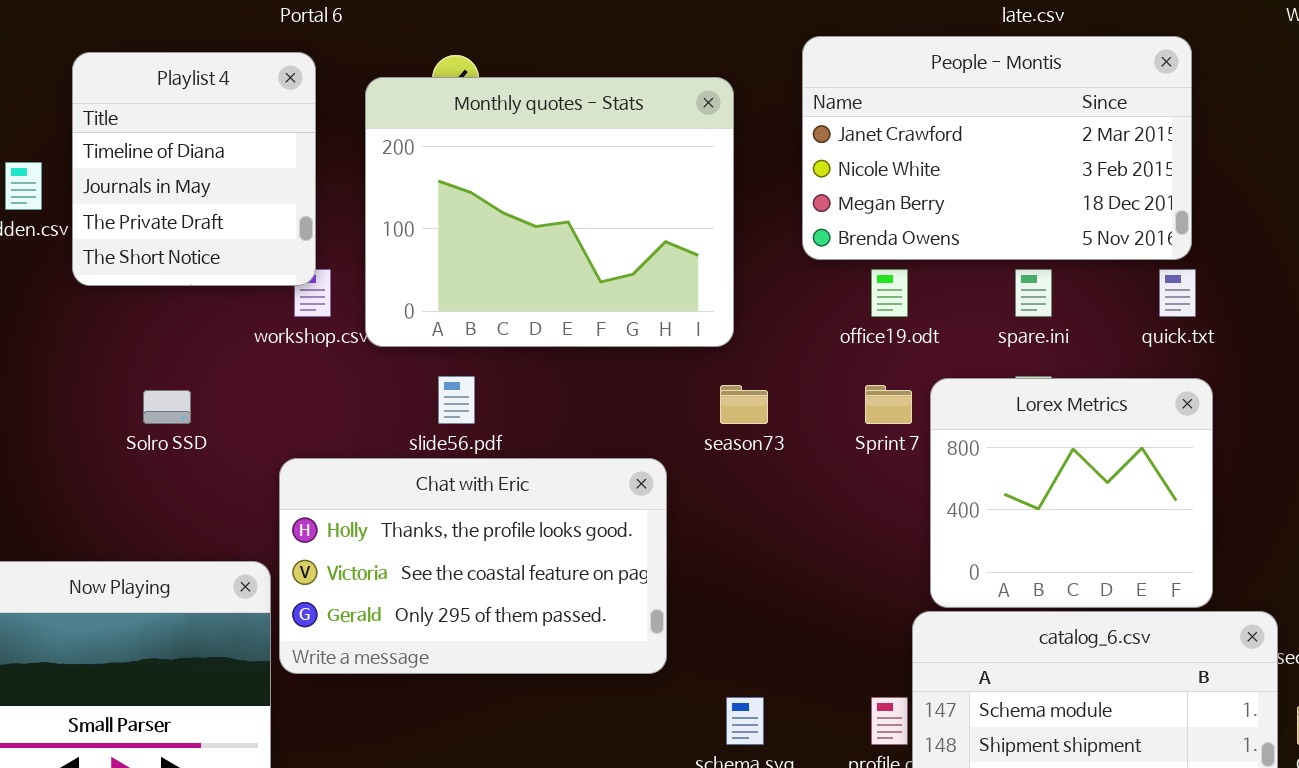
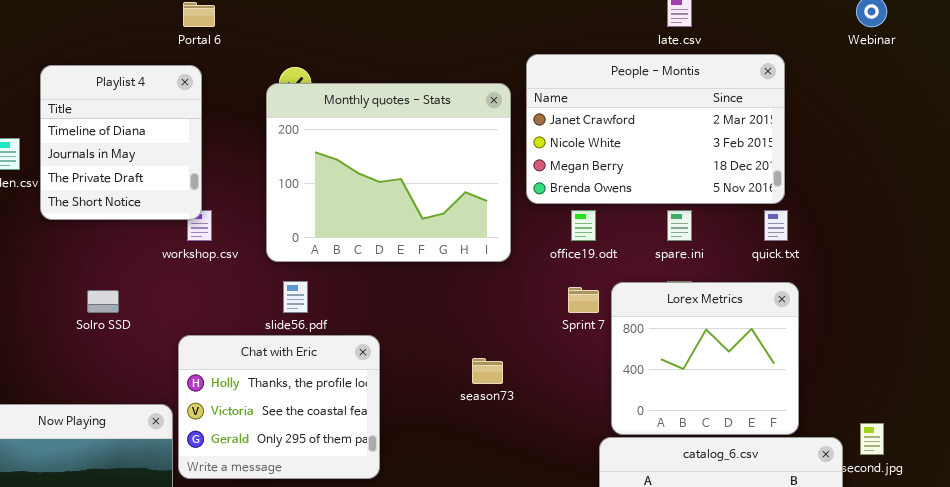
Monthly quotes - Stats: [365,77,734,347] -> [266,83,511,262], moved
season73: [720,385,768,424] -> [472,358,503,384], moved
Chat with Eric: [279,458,667,674] -> [178,335,380,479], resized

